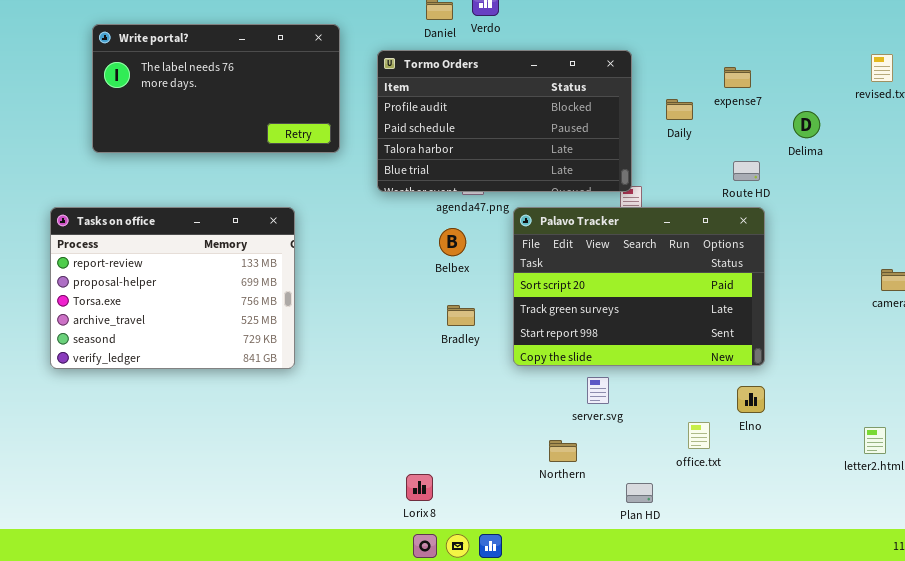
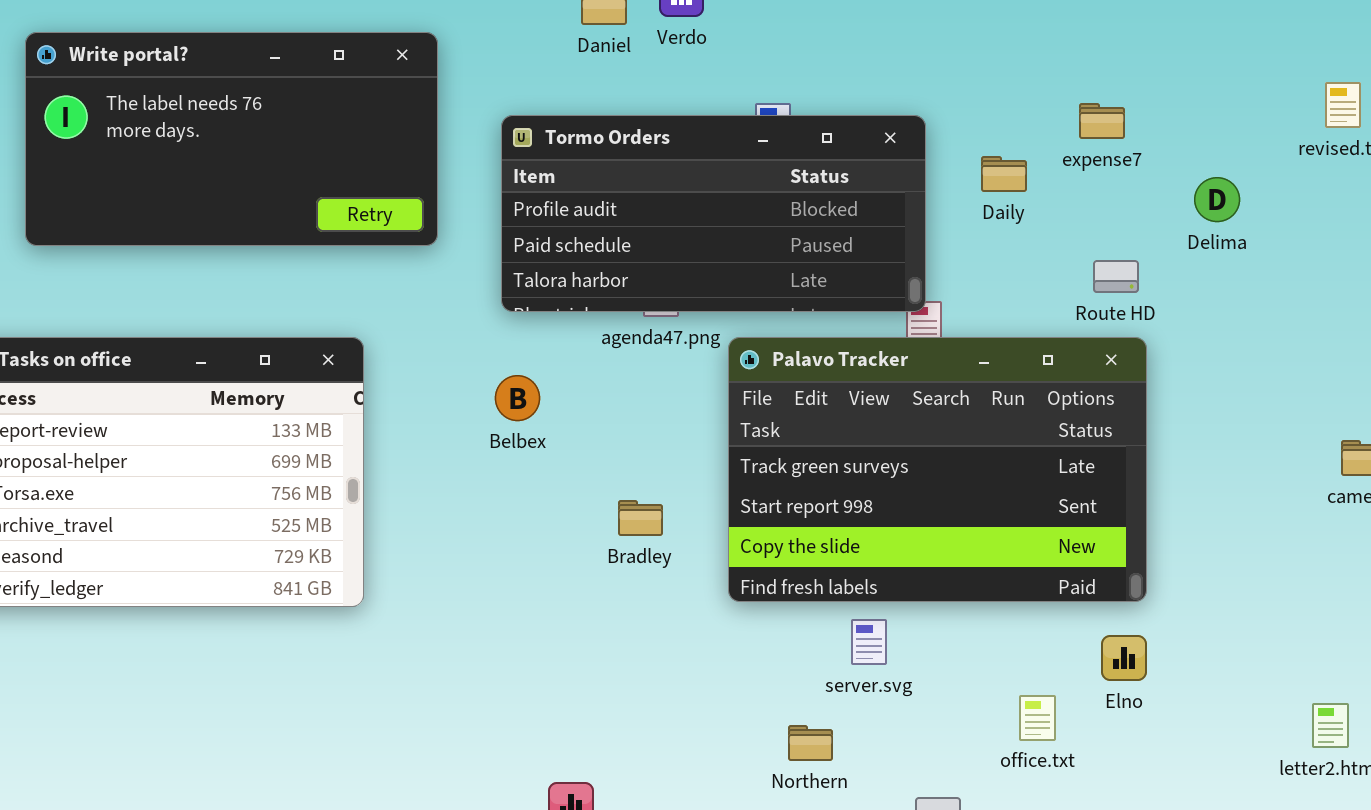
Tormo Orders: [377,50,632,192] -> [501,115,926,312], resized
Palavo Tracker: [513,207,765,366] -> [728,337,1147,602], scrolled down 1 row
Belbex: [439,228,466,256] -> [495,375,540,421], moved

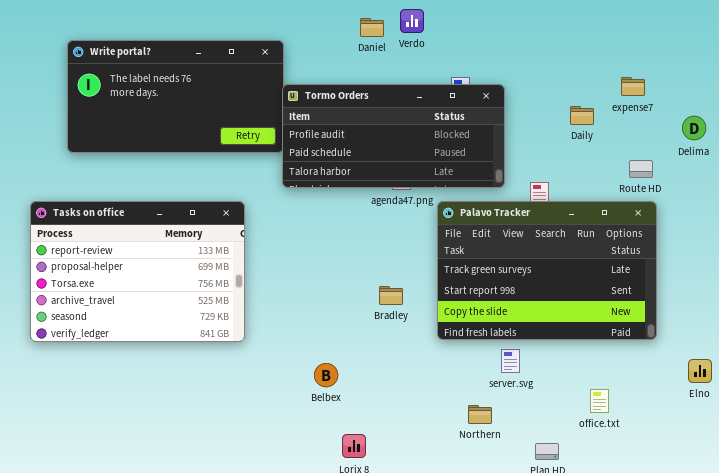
Tormo Orders: [501,115,926,312] -> [282,84,505,188], moved
Belbex: [495,375,540,421] -> [314,363,338,387], moved
Elno: [1101,635,1147,681] -> [688,359,712,383], moved

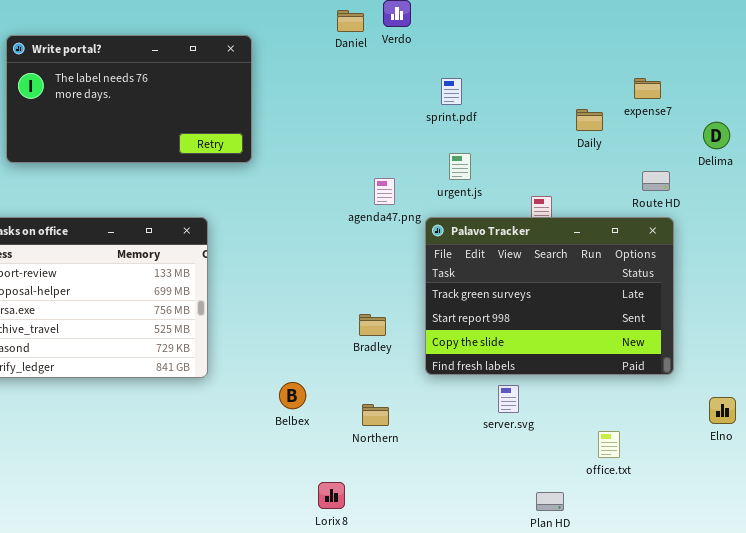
Tormo Orders: [282,84,505,188] -> none, closed
Belbex: [314,363,338,387] -> [279,382,306,409], moved
Northern: [468,405,492,424] -> [362,404,389,426], moved

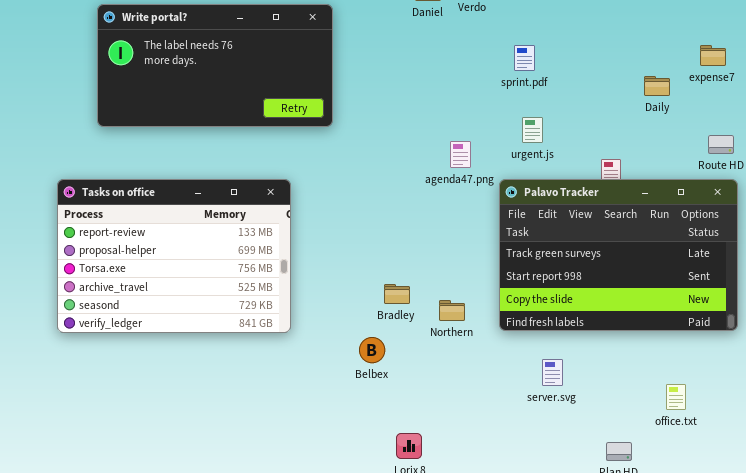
Bradley: [359,314,386,336] -> [384,284,410,304], moved
server.svg: [498,385,519,413] -> [542,359,563,386], moved
Northern: [362,404,389,426] -> [439,300,465,321], moved

